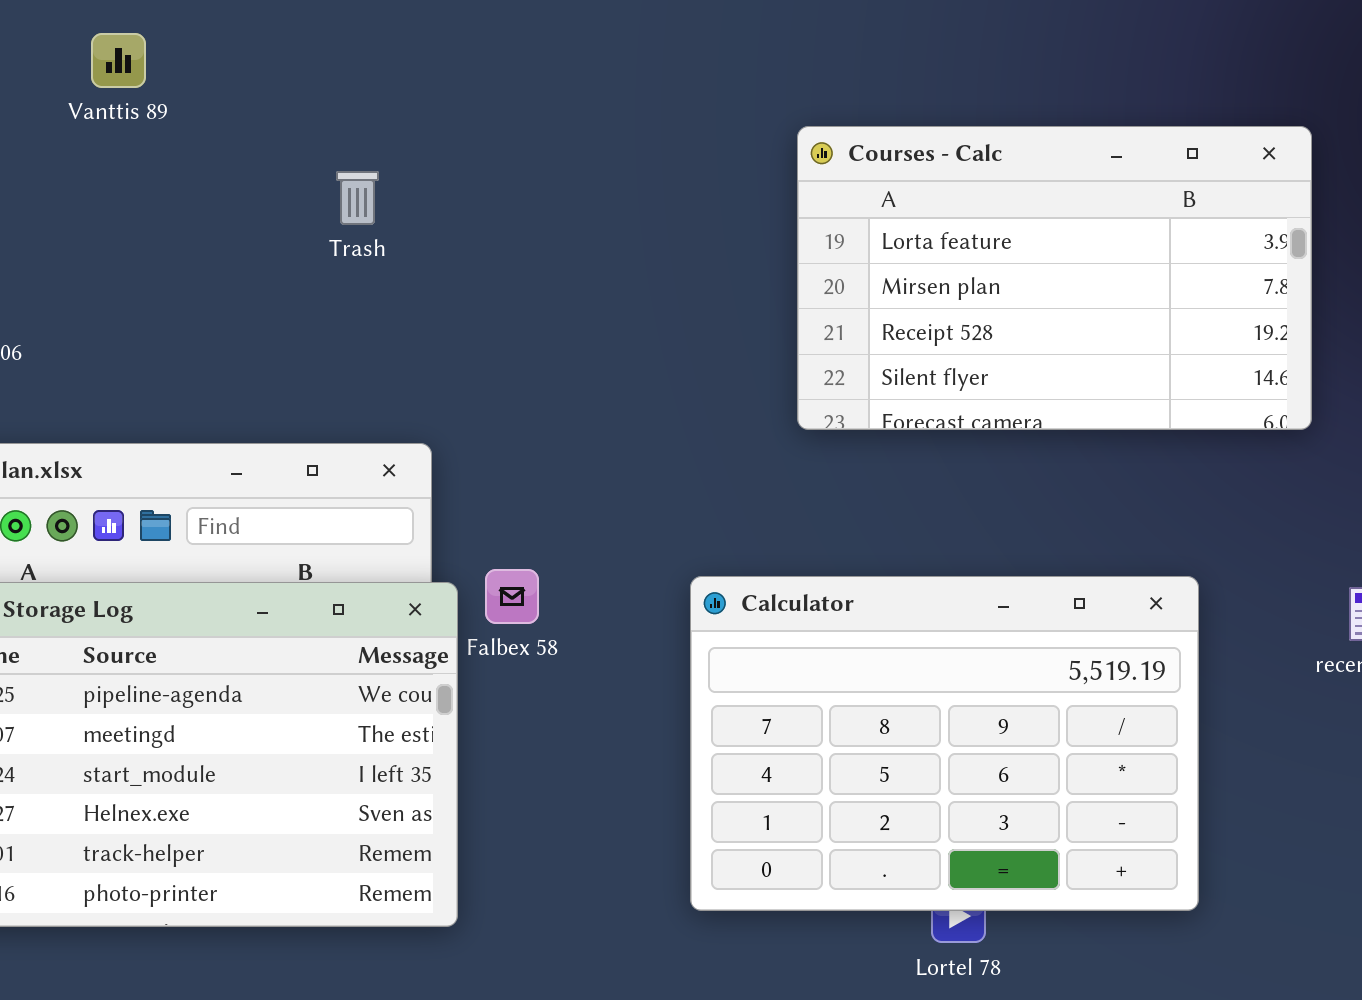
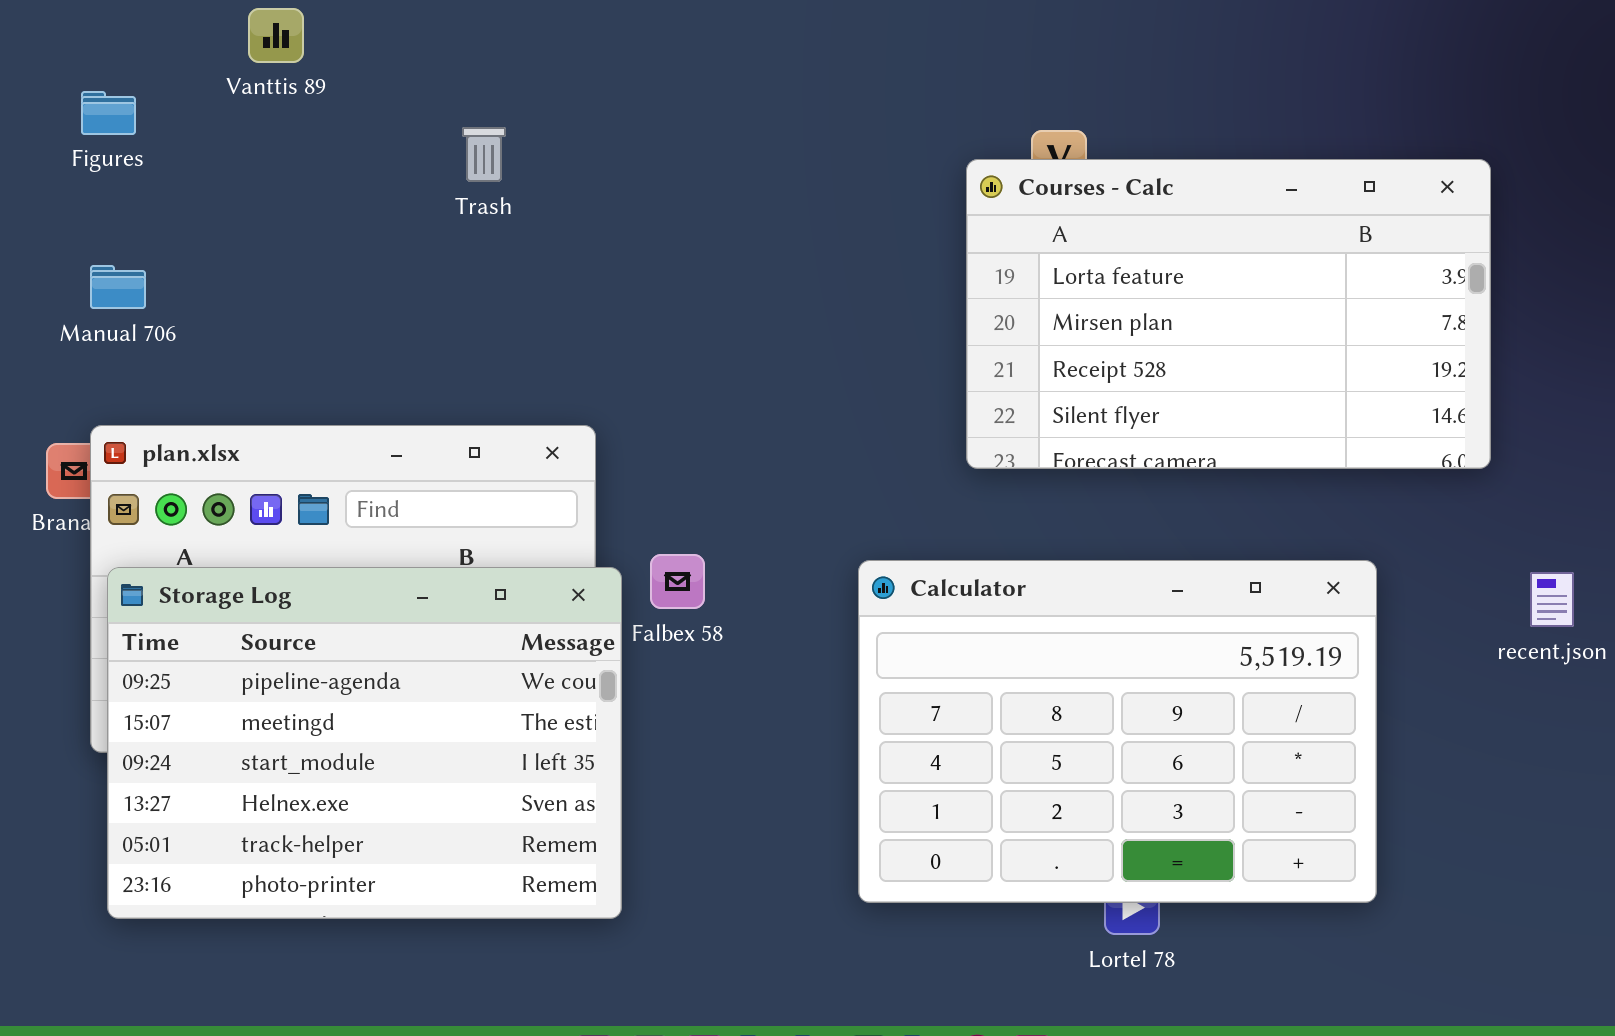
Courses - Calc: [797,126,1312,430] -> [966,159,1491,469], moved
Trash: [336,171,379,225] -> [462,127,506,182], moved

